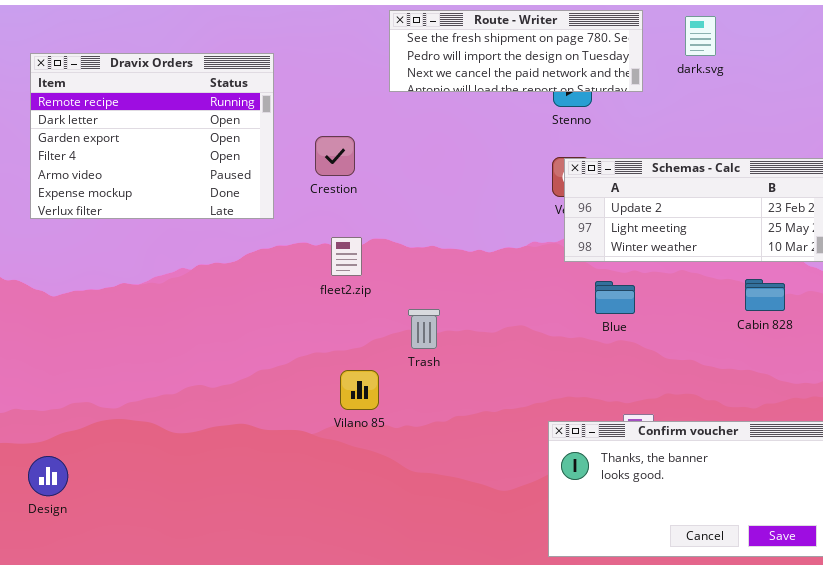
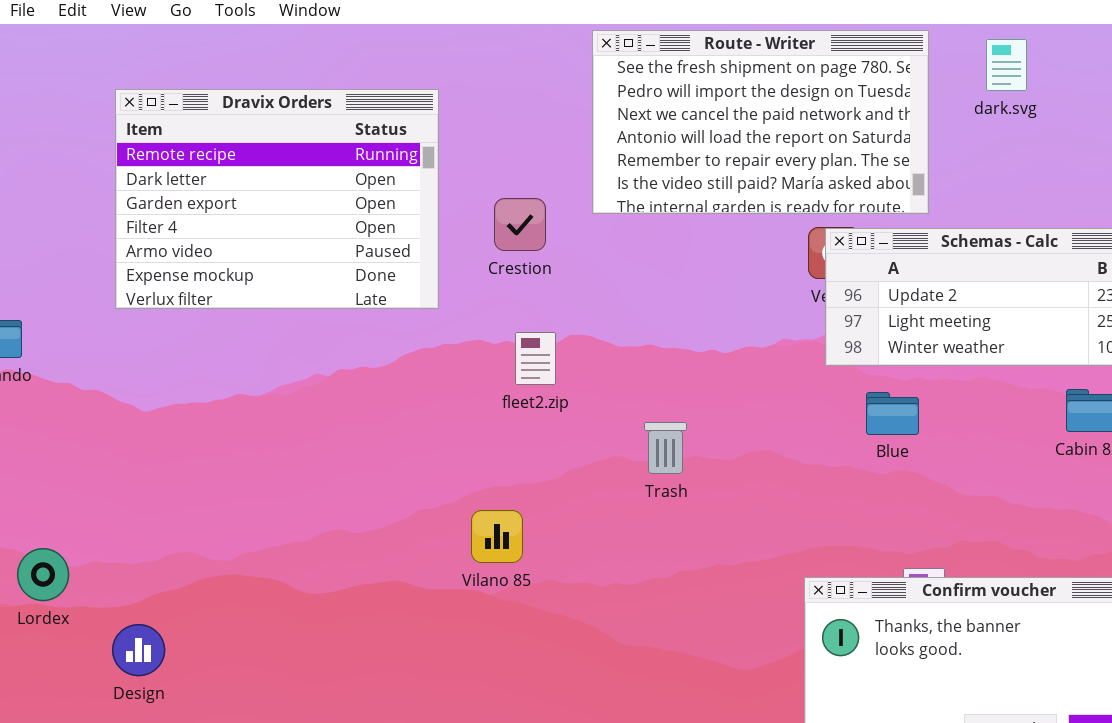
Route - Writer: [389,10,643,92] -> [592,30,929,214], resized
Trash: [408,309,440,349] -> [644,422,687,474], moved
Vilano 85: [340,370,379,410] -> [471,510,523,563], moved

